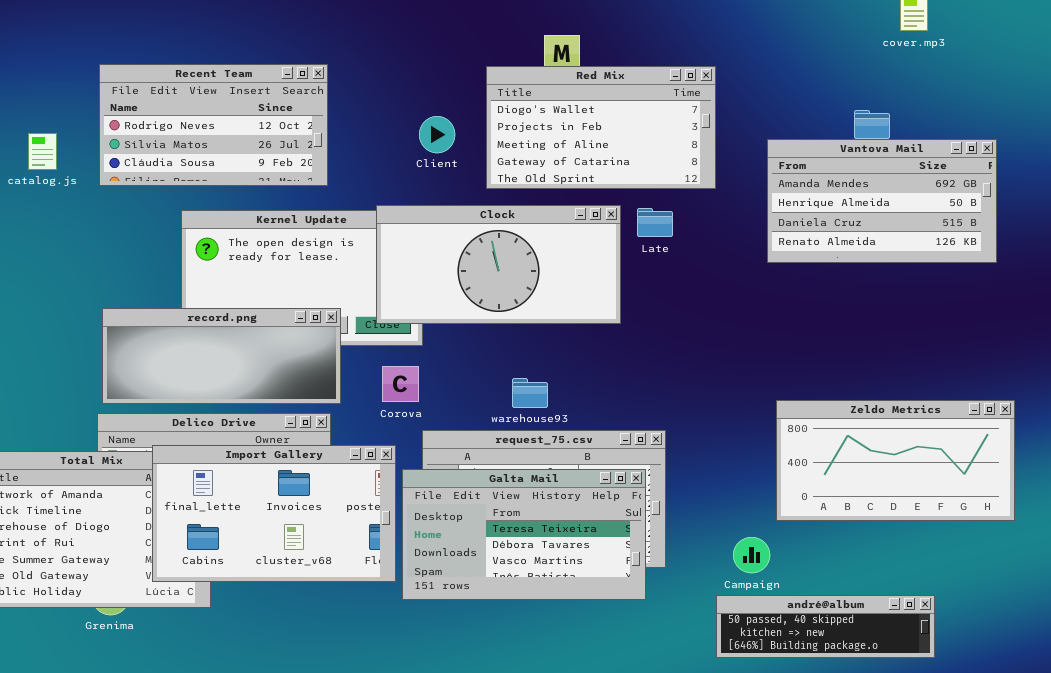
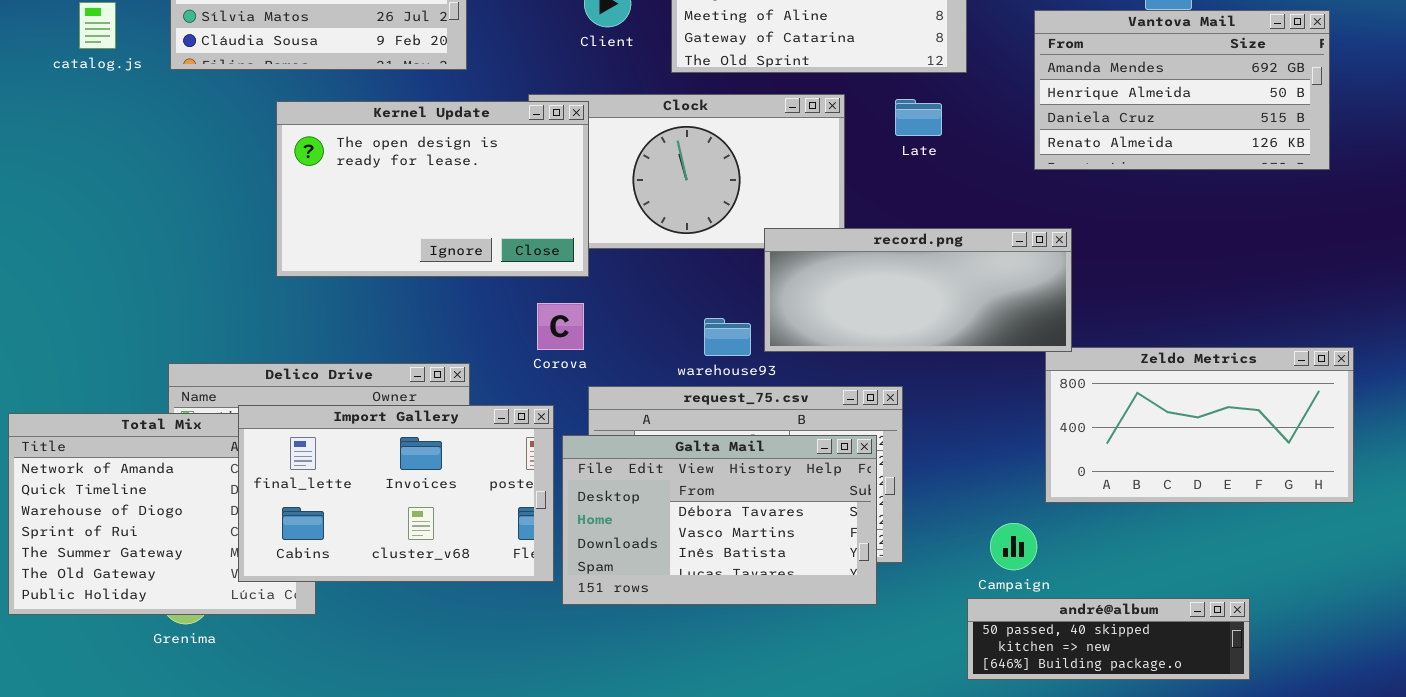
Late: [637,208,673,237] -> [895,99,942,136], moved
Kernel Update: [181,210,423,346] -> [276,101,589,277], raised
record.png: [102,308,341,404] -> [764,228,1072,352], moved
Galta Mail: [402,469,646,600] -> [562,435,877,605], scrolled down 1 row

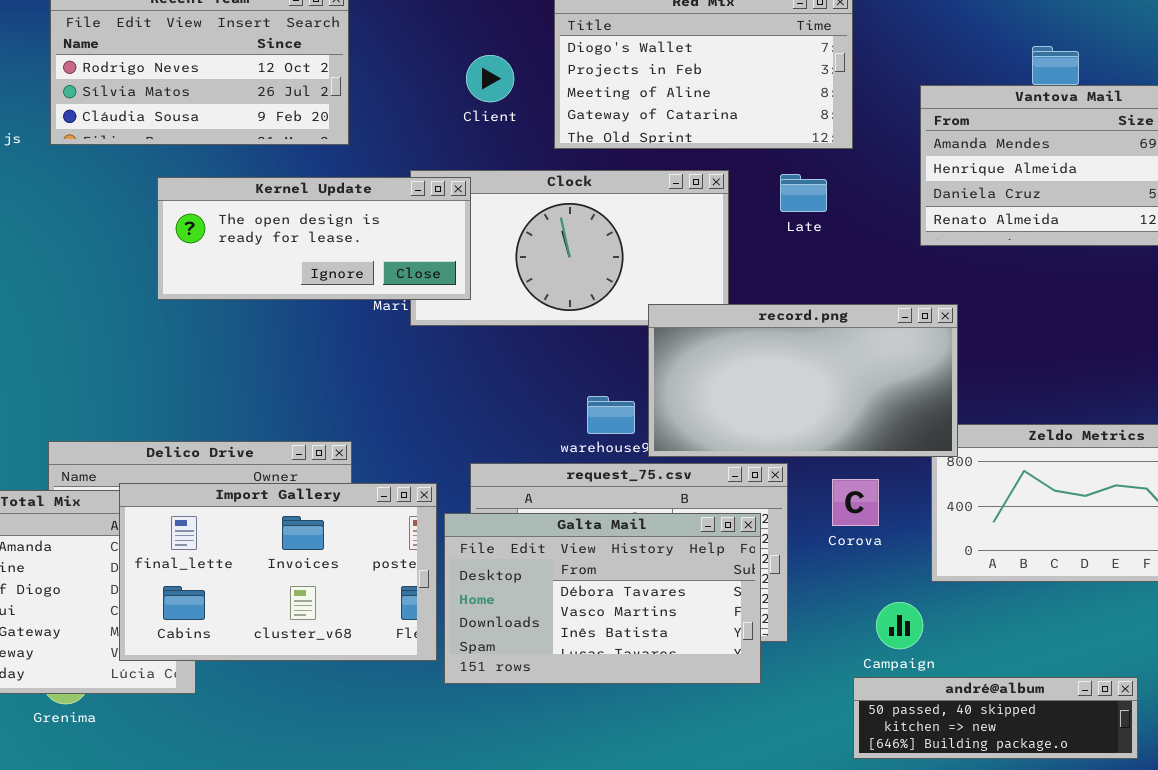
Kernel Update: [276,101,589,277] -> [157,177,471,300], resized
record.png: [764,228,1072,352] -> [648,304,958,457], resized
Corova: [537,303,584,350] -> [832,479,879,526], moved

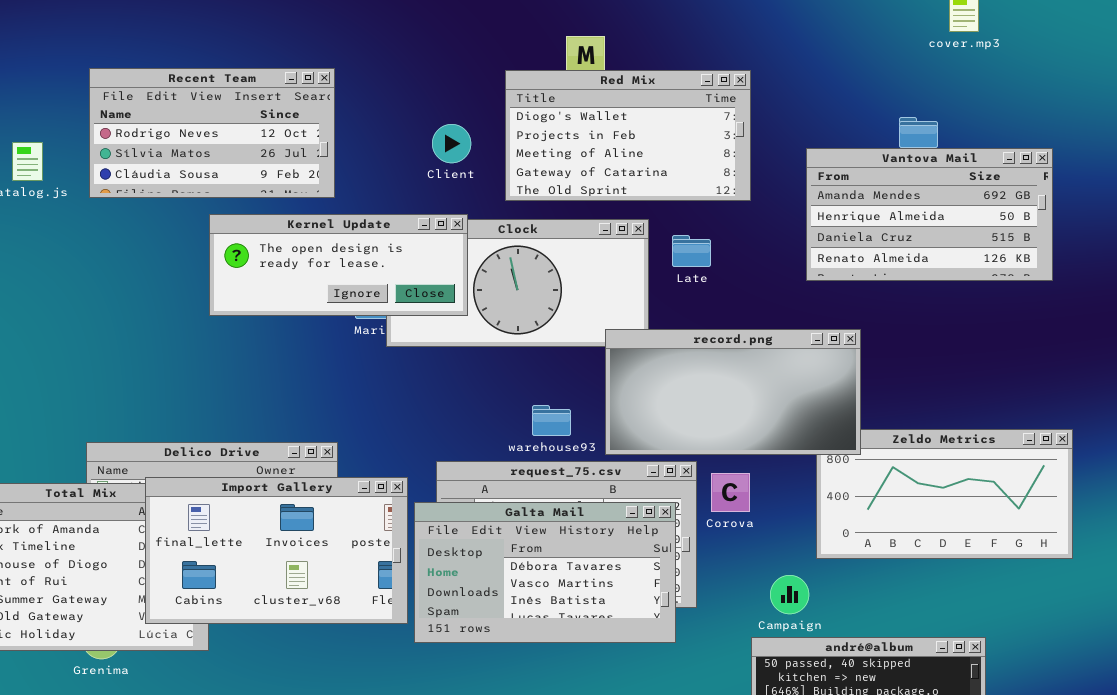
Late: [780,174,827,212] -> [672,235,711,267], moved
Kernel Update: [157,177,471,300] -> [209,214,468,316], moved
record.png: [648,304,958,457] -> [605,329,861,455], moved
Corova: [832,479,879,526] -> [711,473,750,512], moved

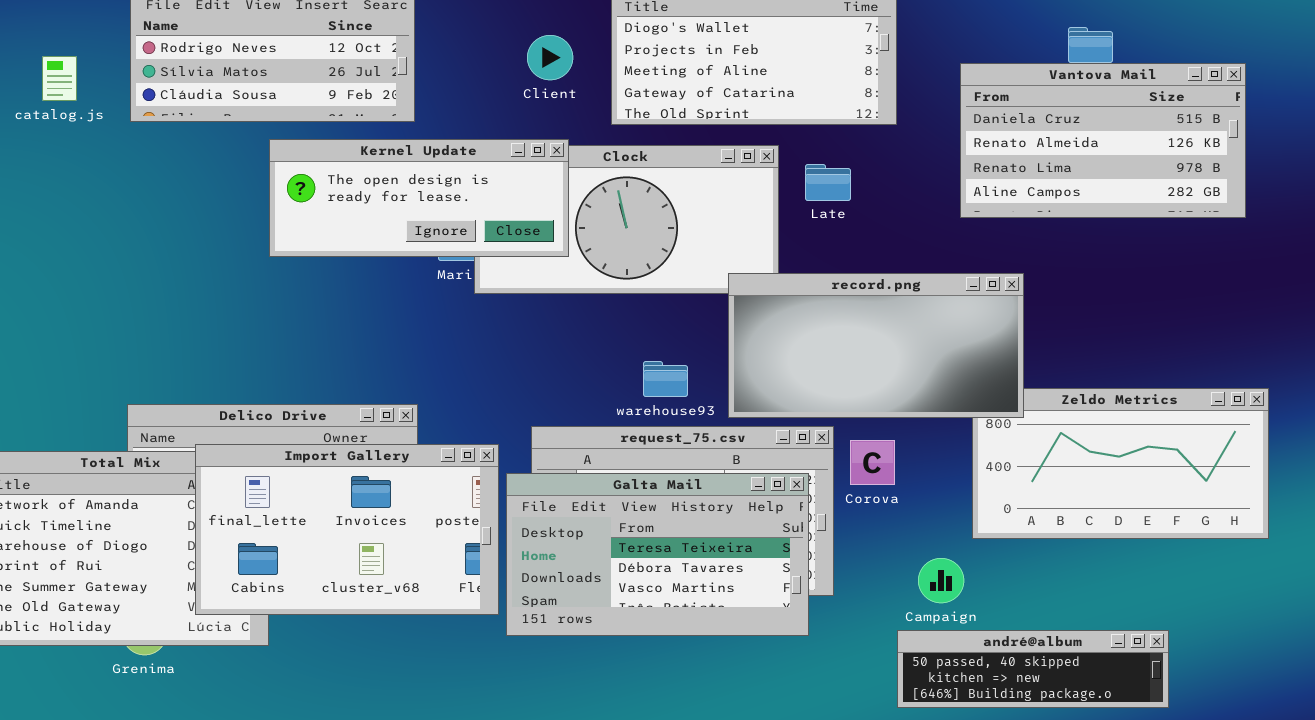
Vantova Mail: [806,148,1053,281] -> [960,63,1246,218], scrolled down 2 rows
Galta Mail: [414,502,676,643] -> [506,473,809,636], scrolled up 1 row

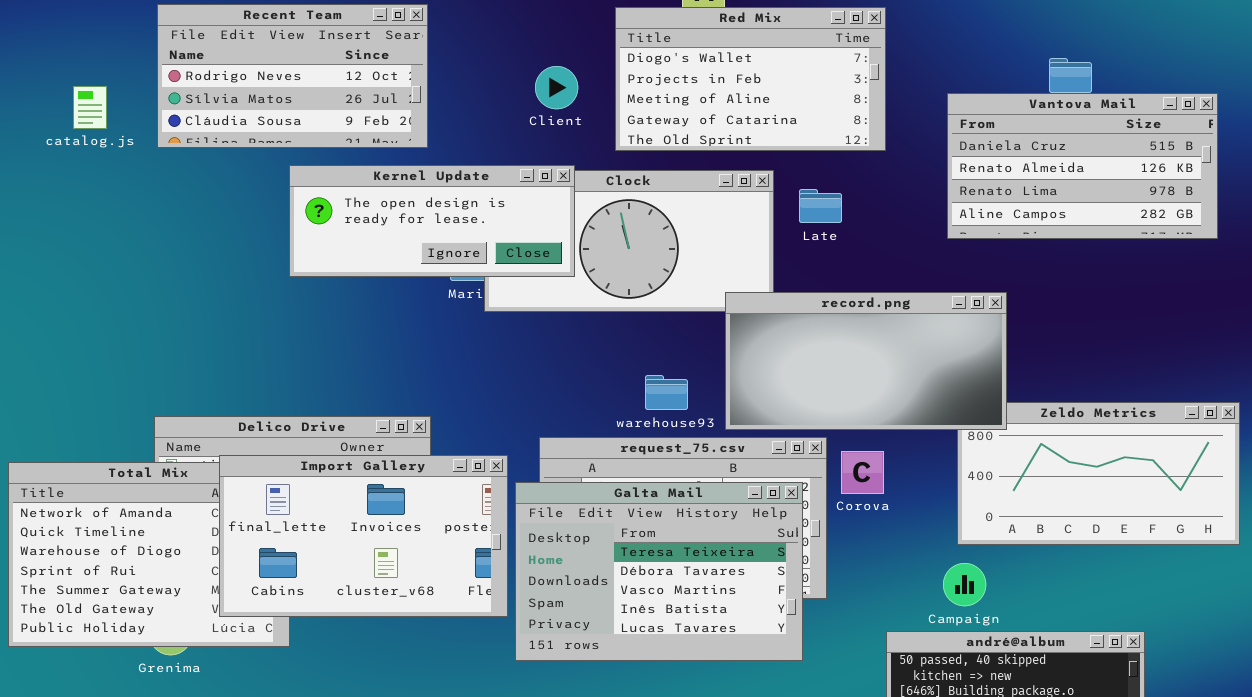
Galta Mail: [506,473,809,636] -> [515,482,803,661], resized
Campaign: [918,558,964,603] -> [943,563,986,606], moved

